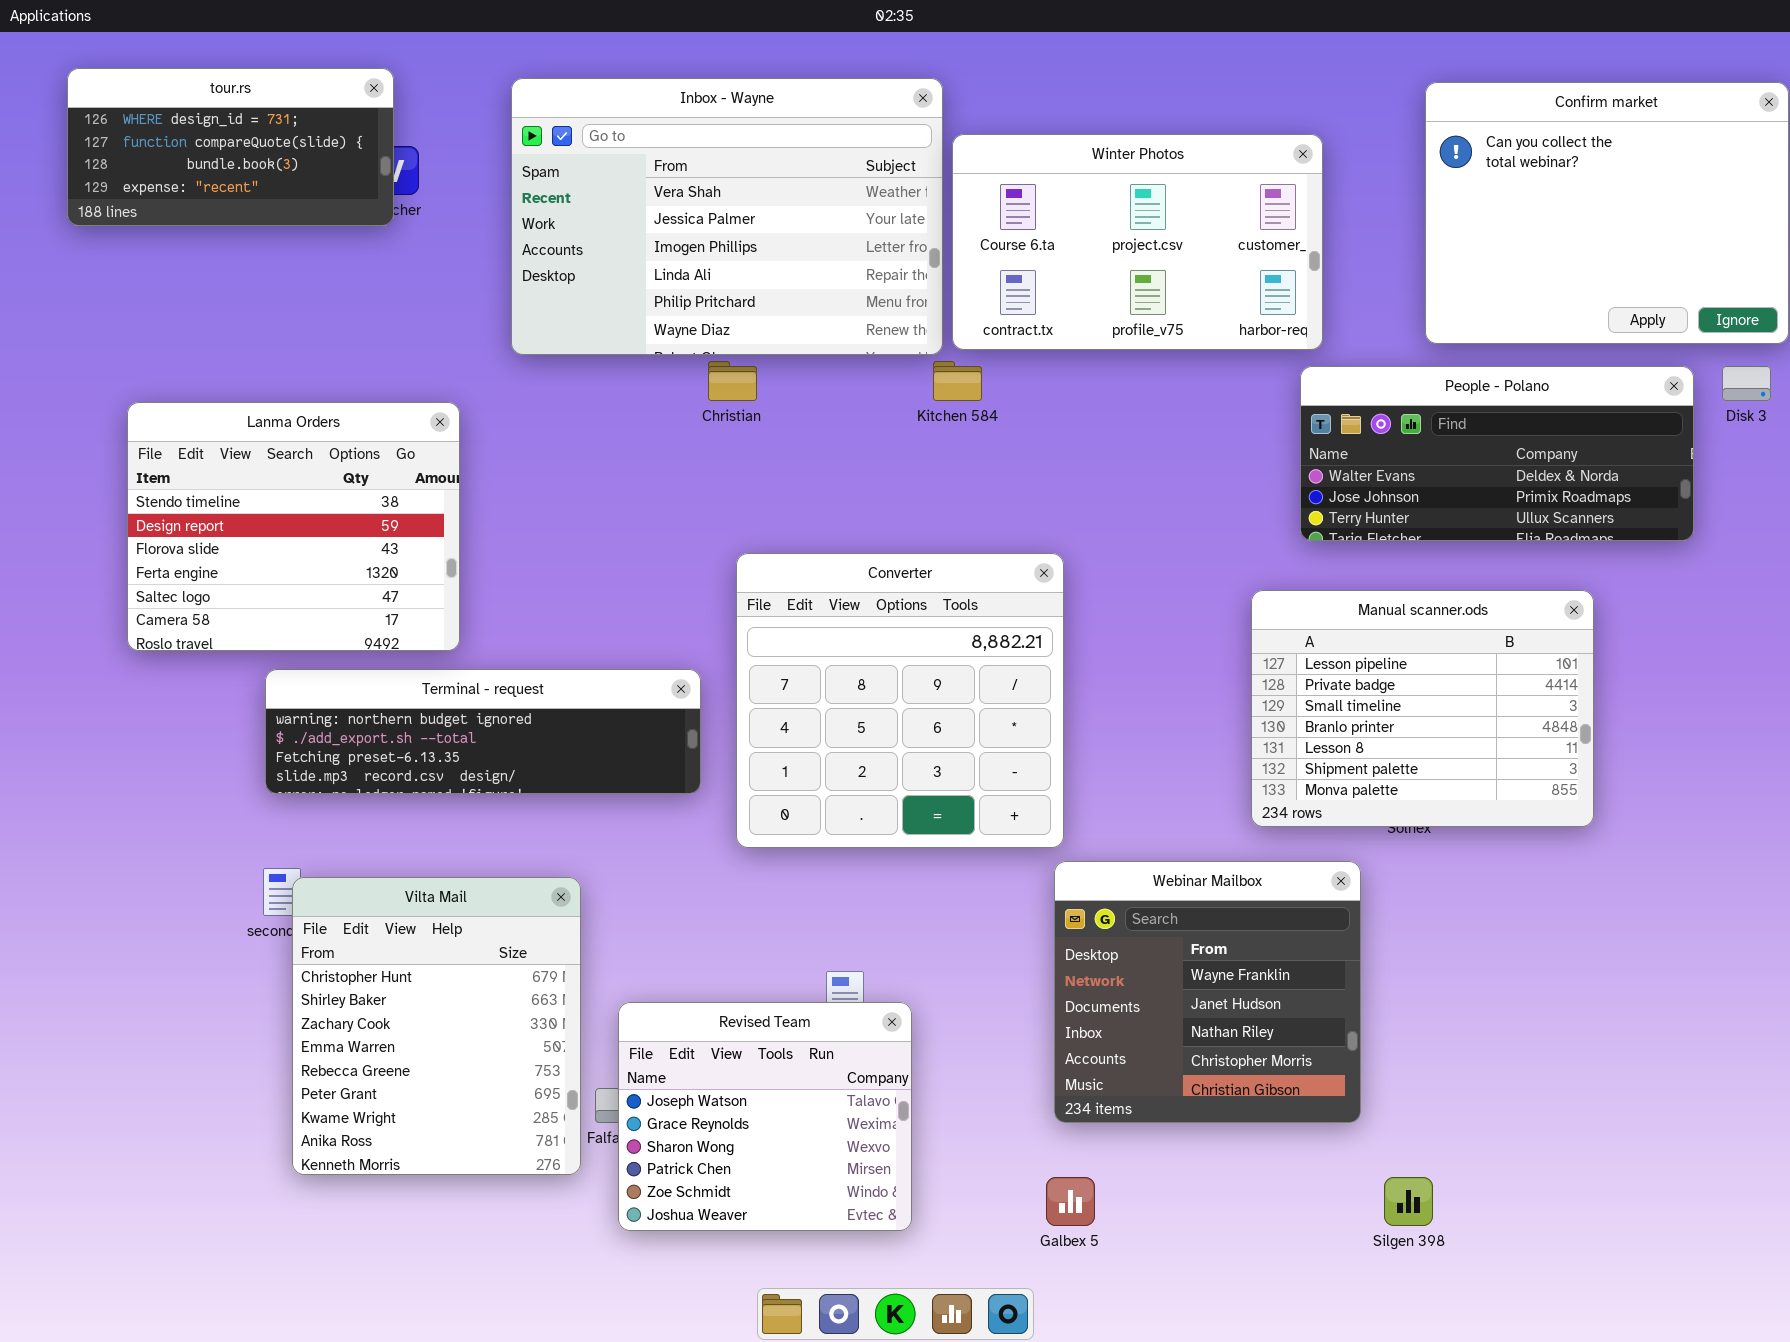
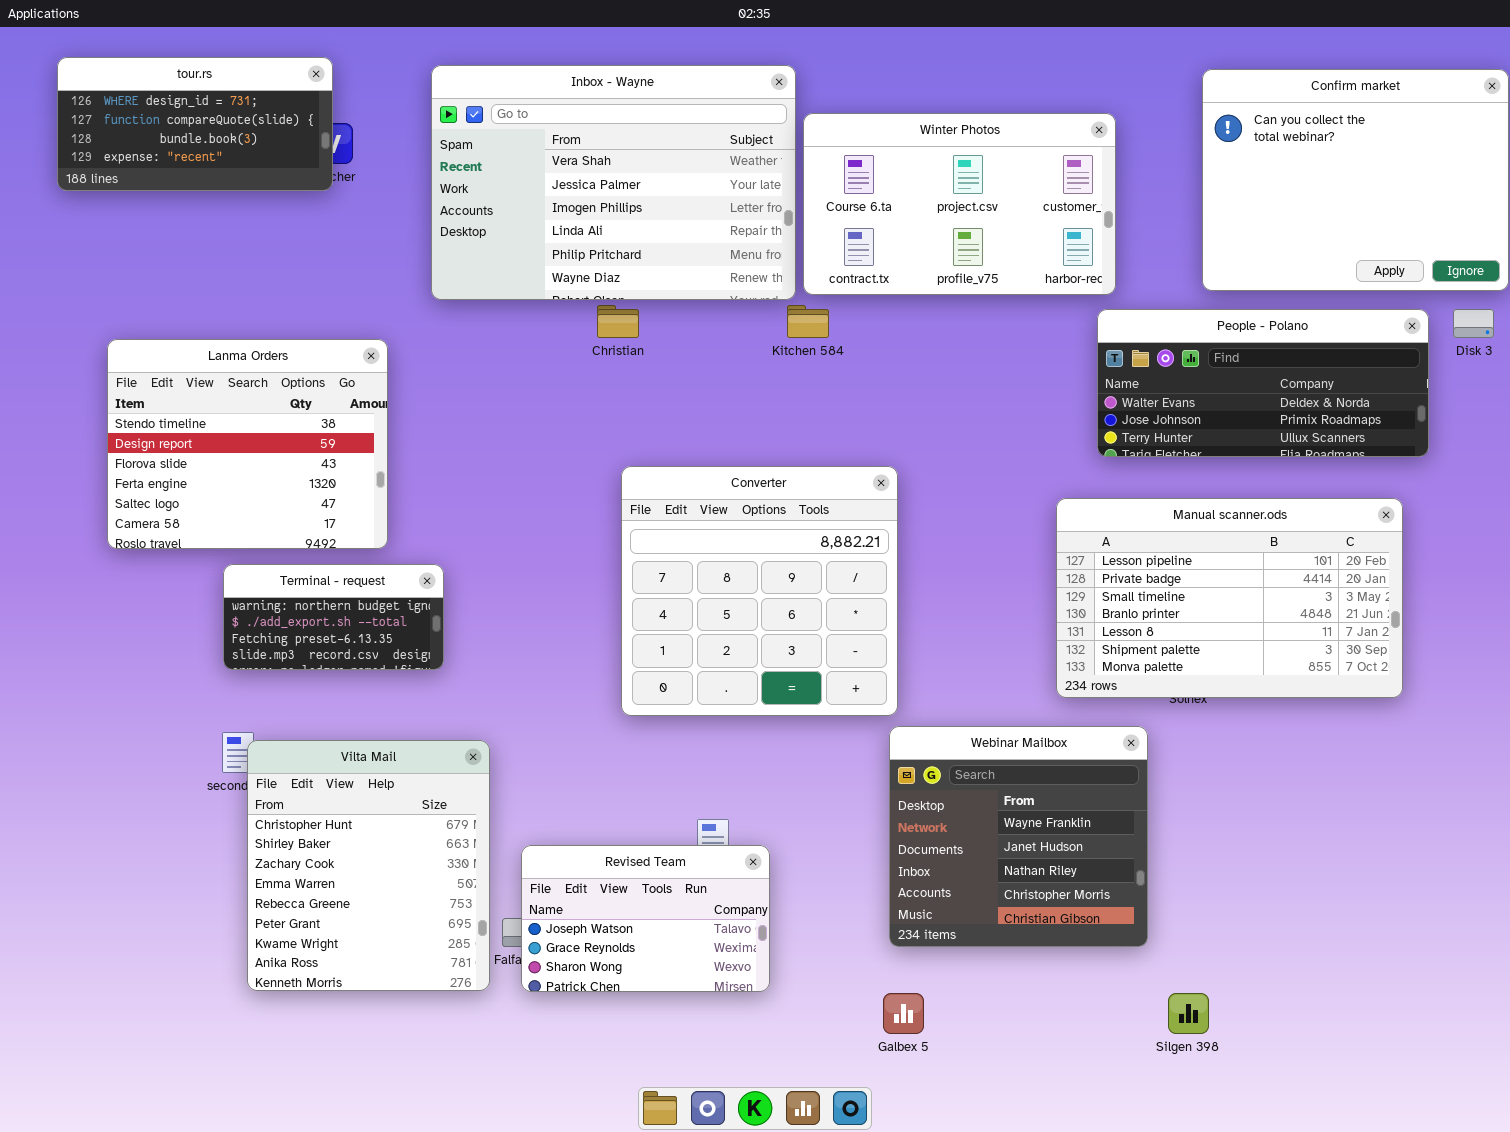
Manual scanner.ods: [1251,590,1594,827] -> [1056,498,1403,698], resized
Terminal - request: [265,669,701,794] -> [223,564,444,670], resized
Revised Team: [618,1002,912,1231] -> [521,845,770,992], resized

